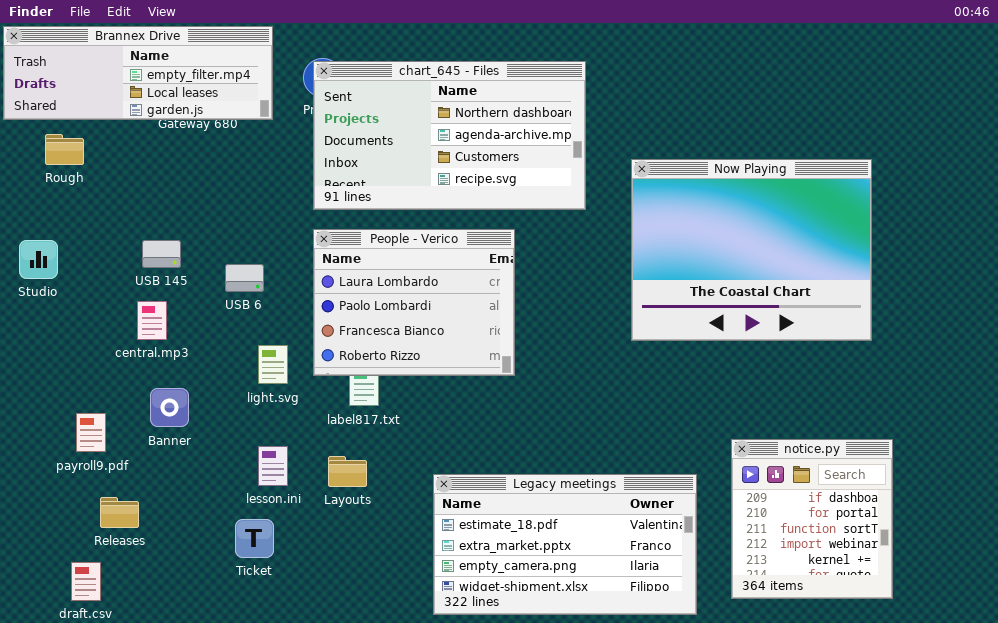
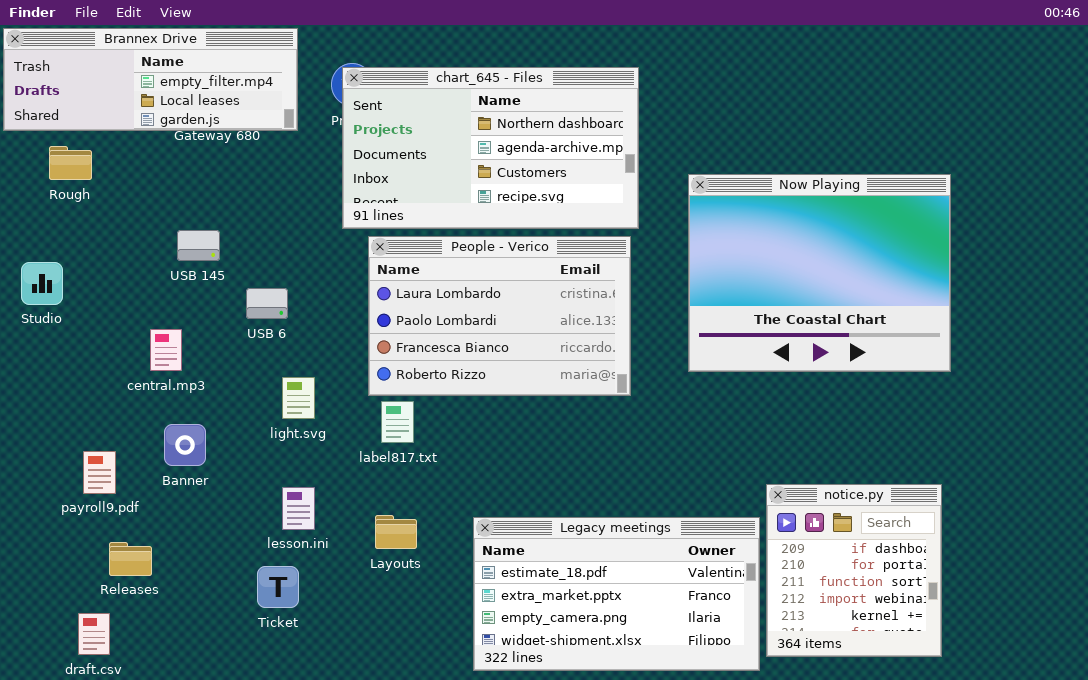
People - Verico: [313,229,515,376] -> [368,236,631,396], moved, resized
USB 145: [142,240,181,268] -> [177,230,220,261], moved
notice.py: [731,439,893,599] -> [766,484,942,657], moved
Layouts: [328,456,367,487] -> [375,515,417,549], moved

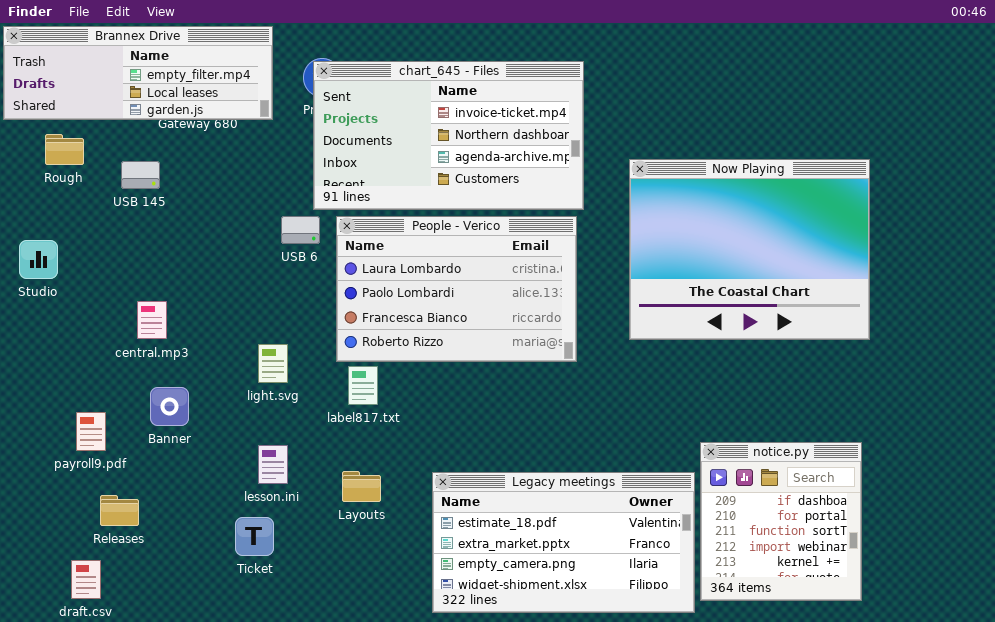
chart_645 - Files: [342,67,639,229] -> [313,61,584,210], scrolled up 1 row
USB 145: [177,230,220,261] -> [121,161,160,189], moved
USB 6: [246,288,288,319] -> [281,216,320,244], moved

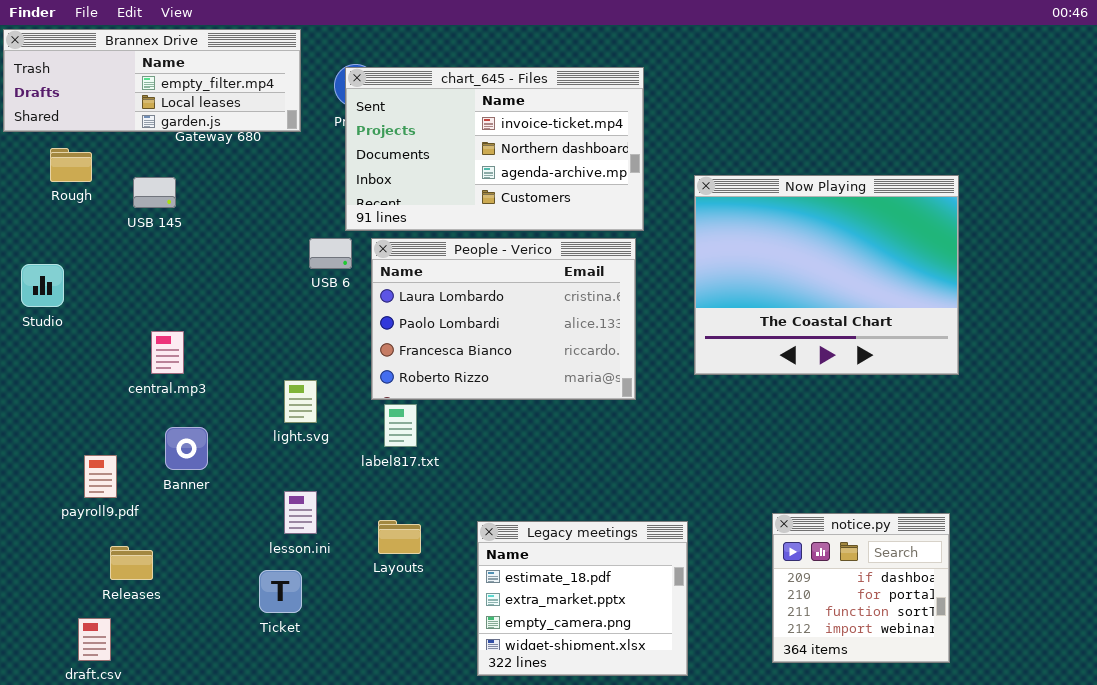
notice.py: [700,442,862,601] -> [772,513,950,663], resized
Legacy meetings: [432,472,695,613] -> [477,521,688,676], resized

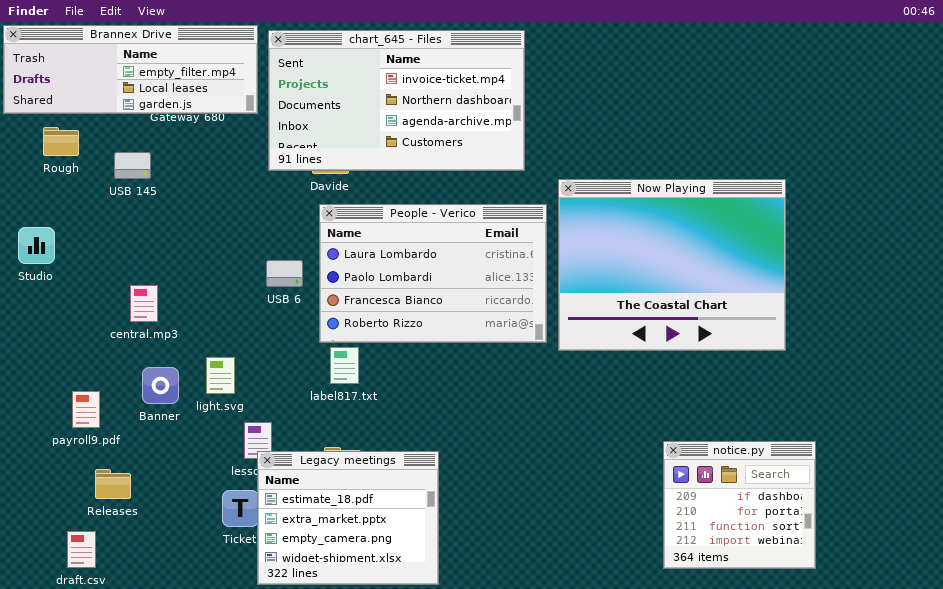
chart_645 - Files: [345,67,644,231] -> [268,30,525,171], moved
Now Playing: [694,175,959,375] -> [558,179,786,351], moved
USB 6: [309,238,352,269] -> [266,260,303,287], moved
light.svg: [284,380,317,423] -> [206,357,235,394], moved
Legacy meetings: [477,521,688,676] -> [257,451,439,585], moved

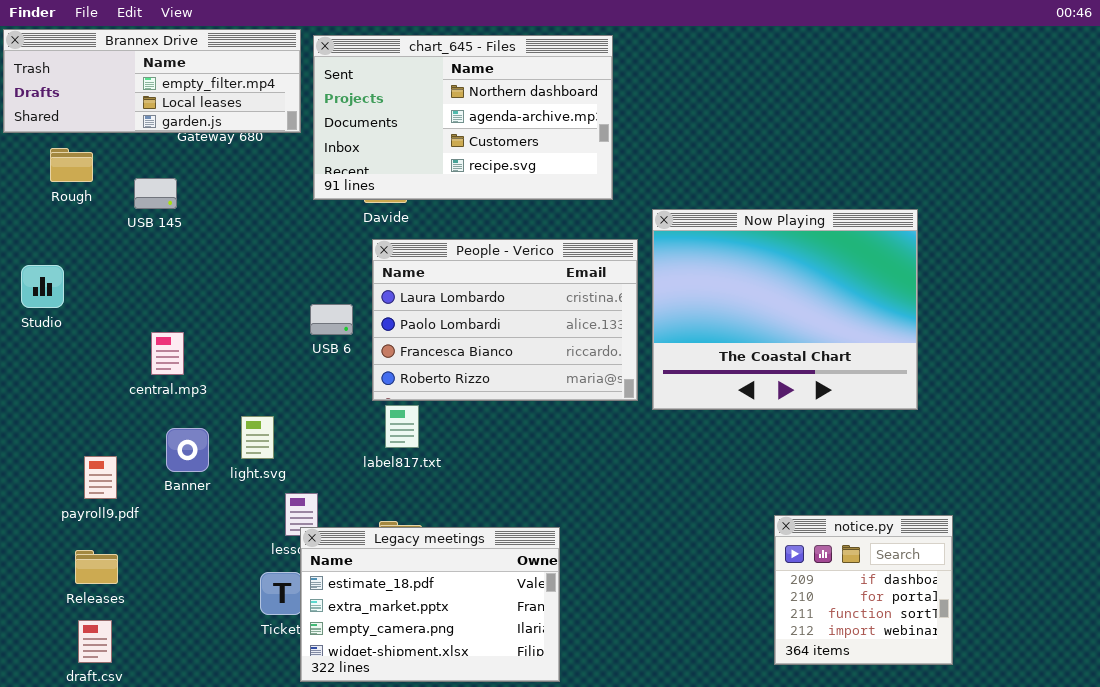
chart_645 - Files: [268,30,525,171] -> [313,35,613,200], scrolled down 1 row
Legacy meetings: [257,451,439,585] -> [300,527,560,682], resized
Releases: [95,469,131,499] -> [75,550,118,584], moved

